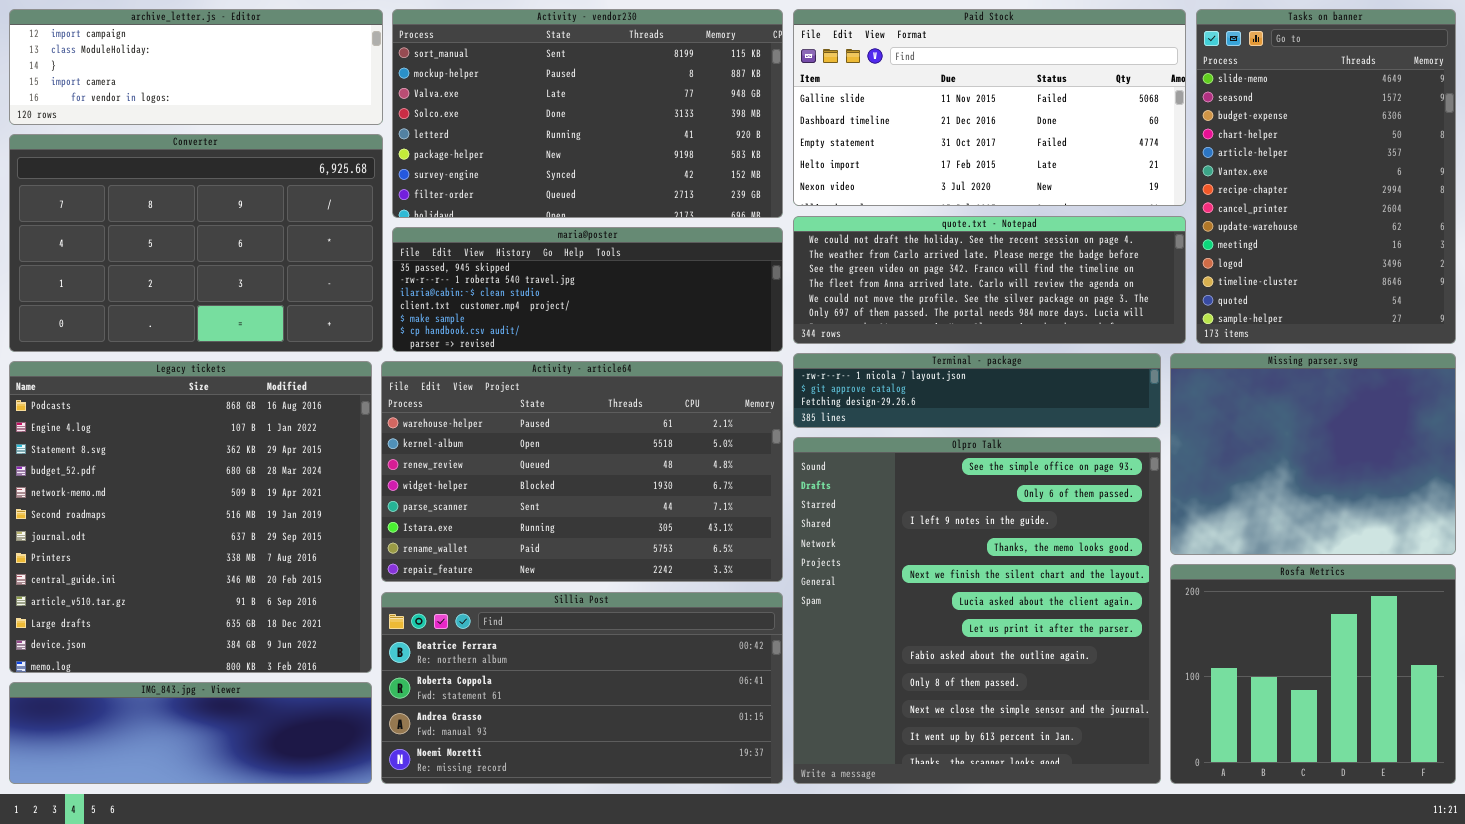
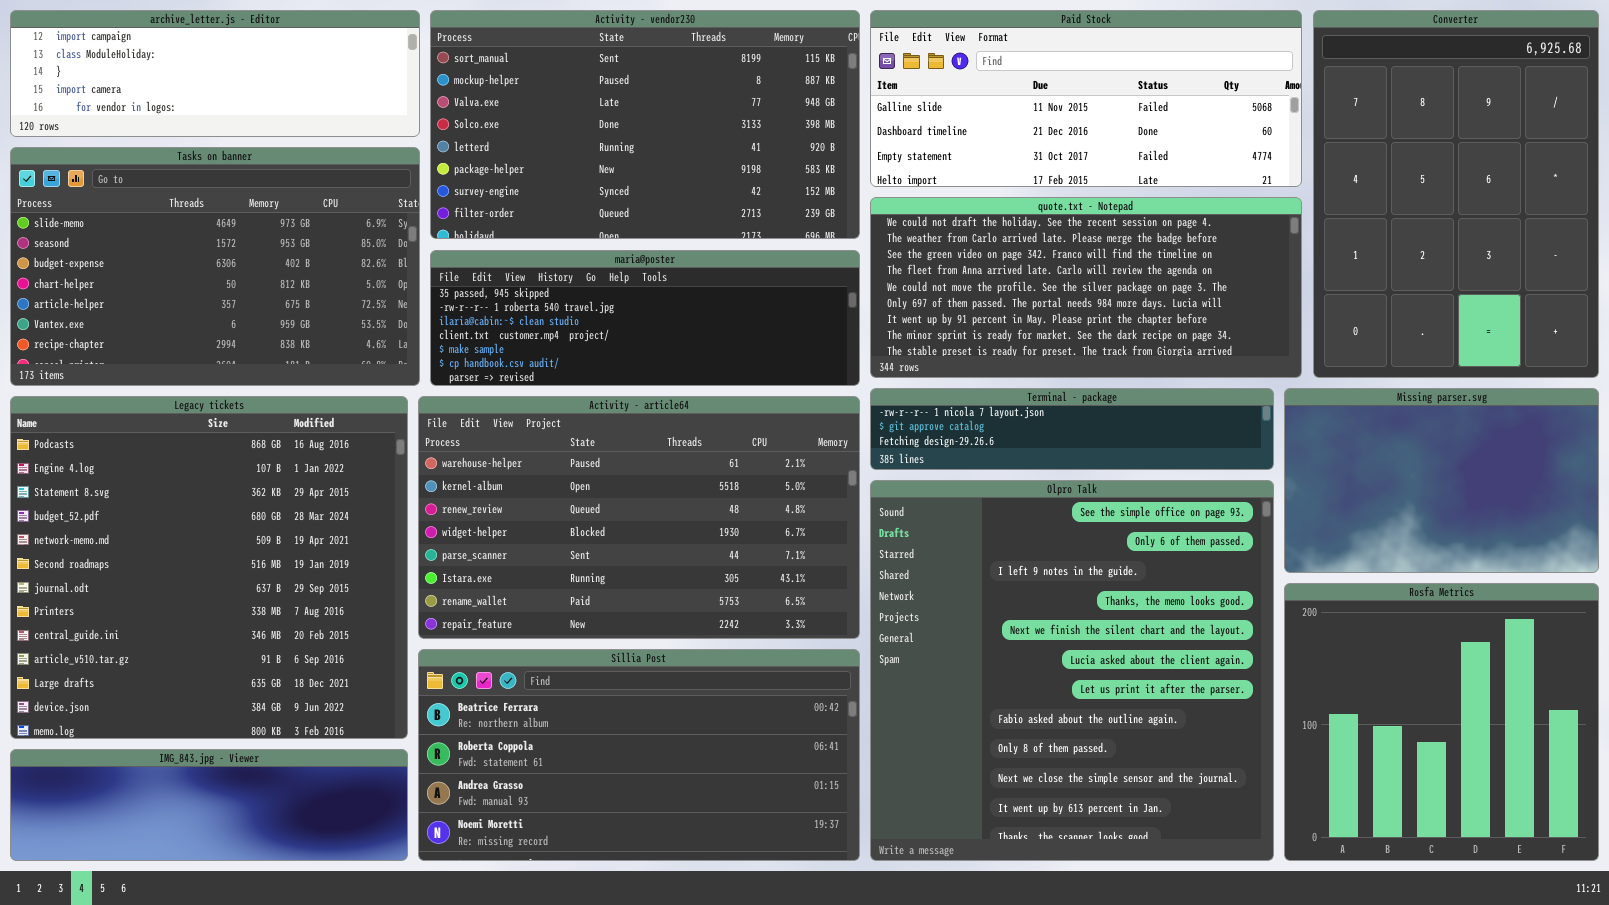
Paid Stock: [793,9,1186,206] -> [870,10,1302,187], resized
Tasks on banner: [1196,9,1456,344] -> [10,147,420,386], moved, resized
Converter: [9,134,383,352] -> [1313,10,1599,378], moved, resized
quote.txt - Notepad: [793,216,1186,344] -> [870,197,1302,378], resized
Missing parser.svg: [1170,353,1456,555] -> [1284,388,1599,573], resized
Rosfa Metrics: [1170,564,1456,784] -> [1284,583,1599,861], resized

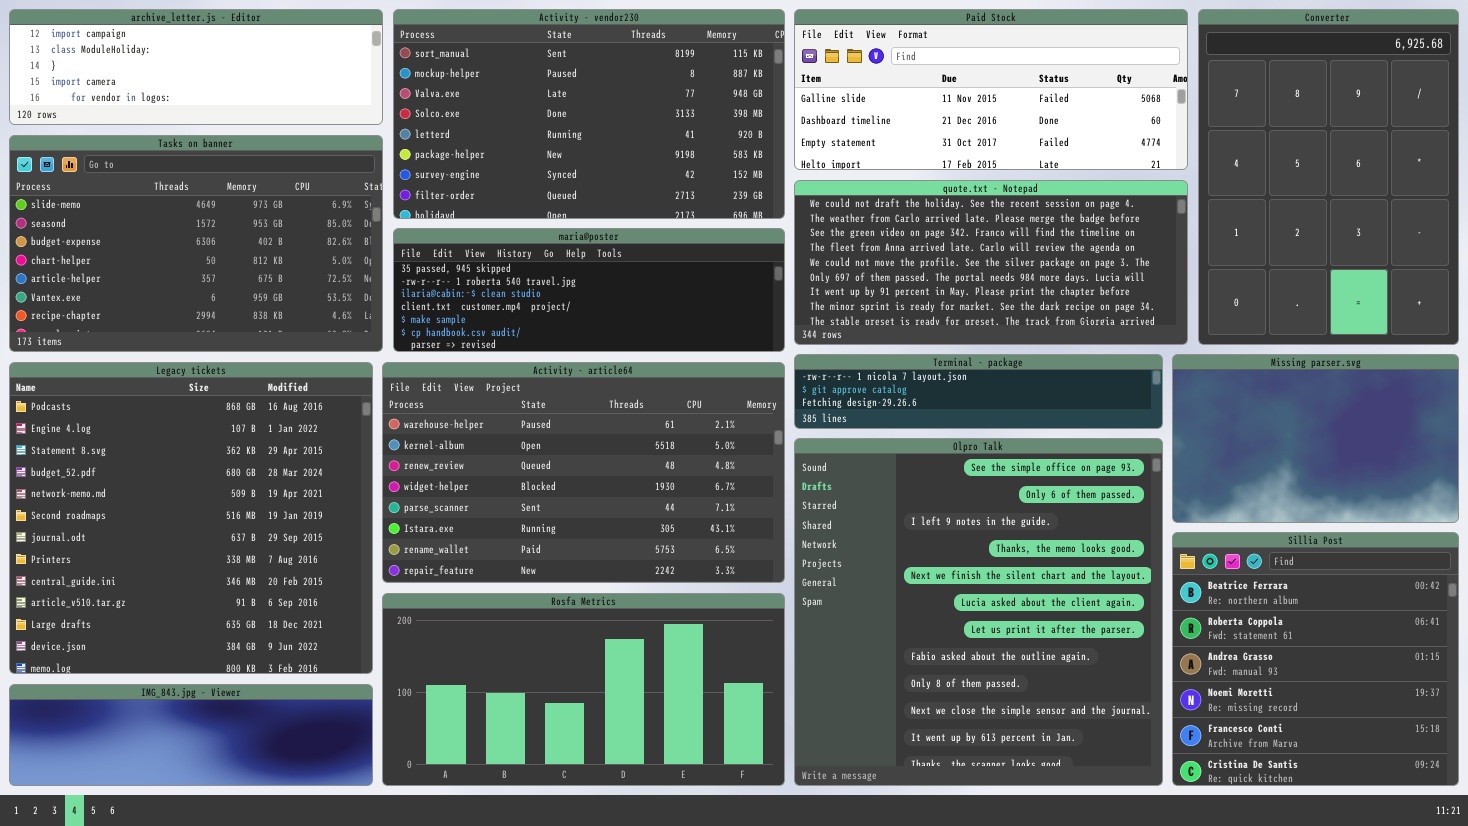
Rosfa Metrics: [1284,583,1599,861] -> [382,593,785,786], moved, resized
Sillia Post: [418,649,860,861] -> [1172,532,1459,786], moved, resized

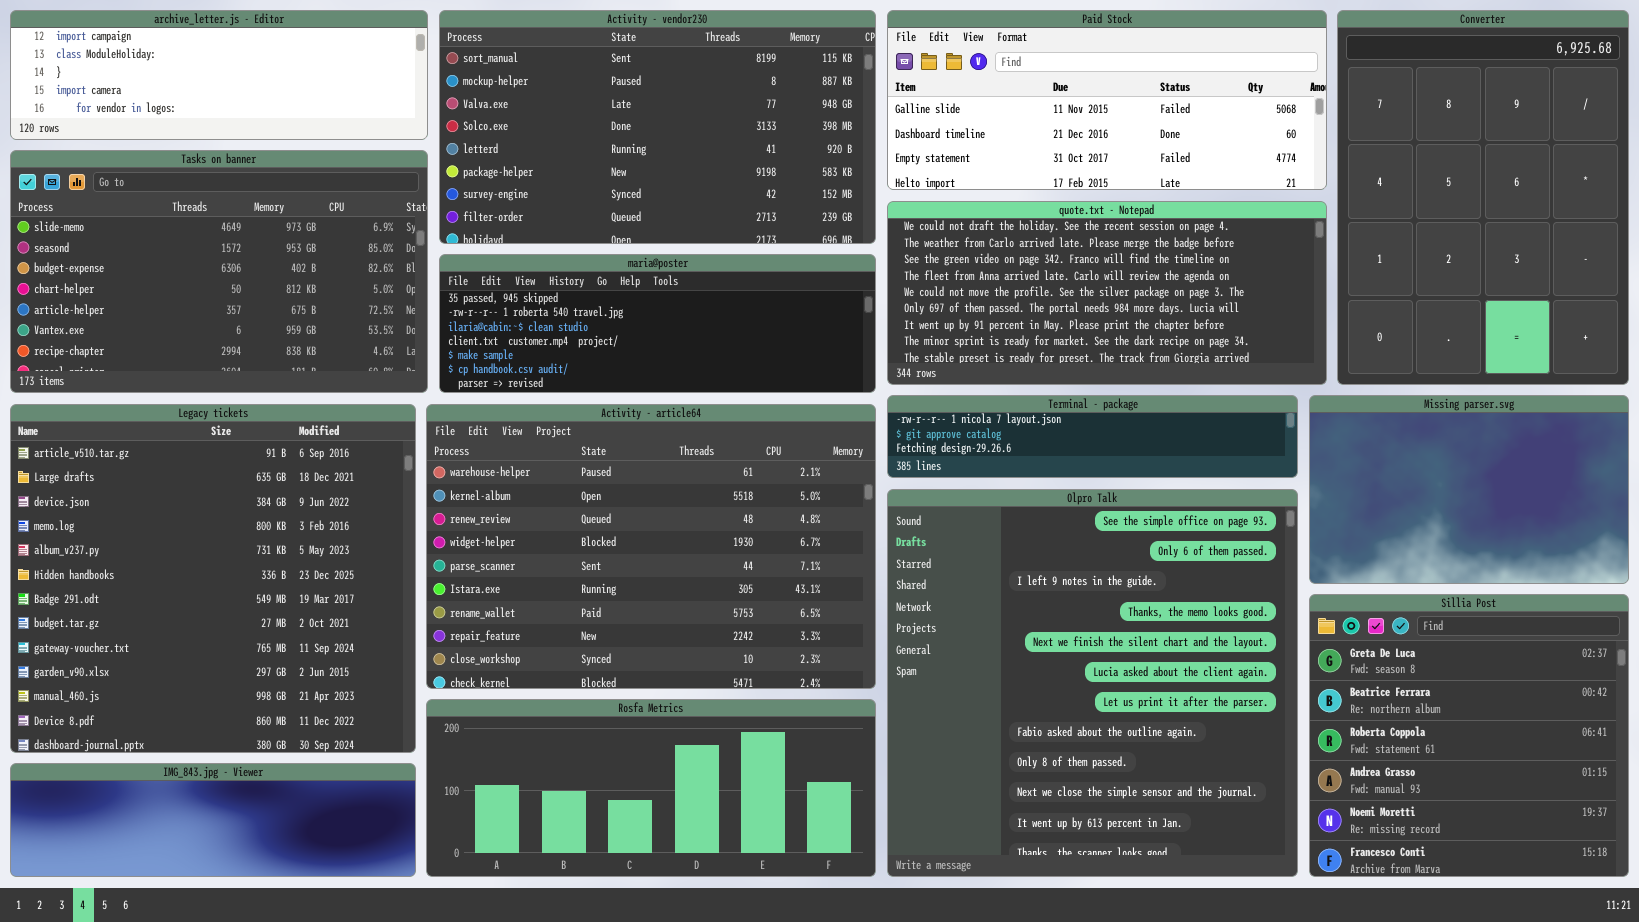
Legacy tickets: [9,362,373,674] -> [10,404,416,753], scrolled down 9 rows
Activity - article64: [382,362,785,583] -> [426,404,876,689], resized
Sillia Post: [1172,532,1459,786] -> [1309,594,1629,877], scrolled up 1 row
Rosfa Metrics: [382,593,785,786] -> [426,699,876,877], resized

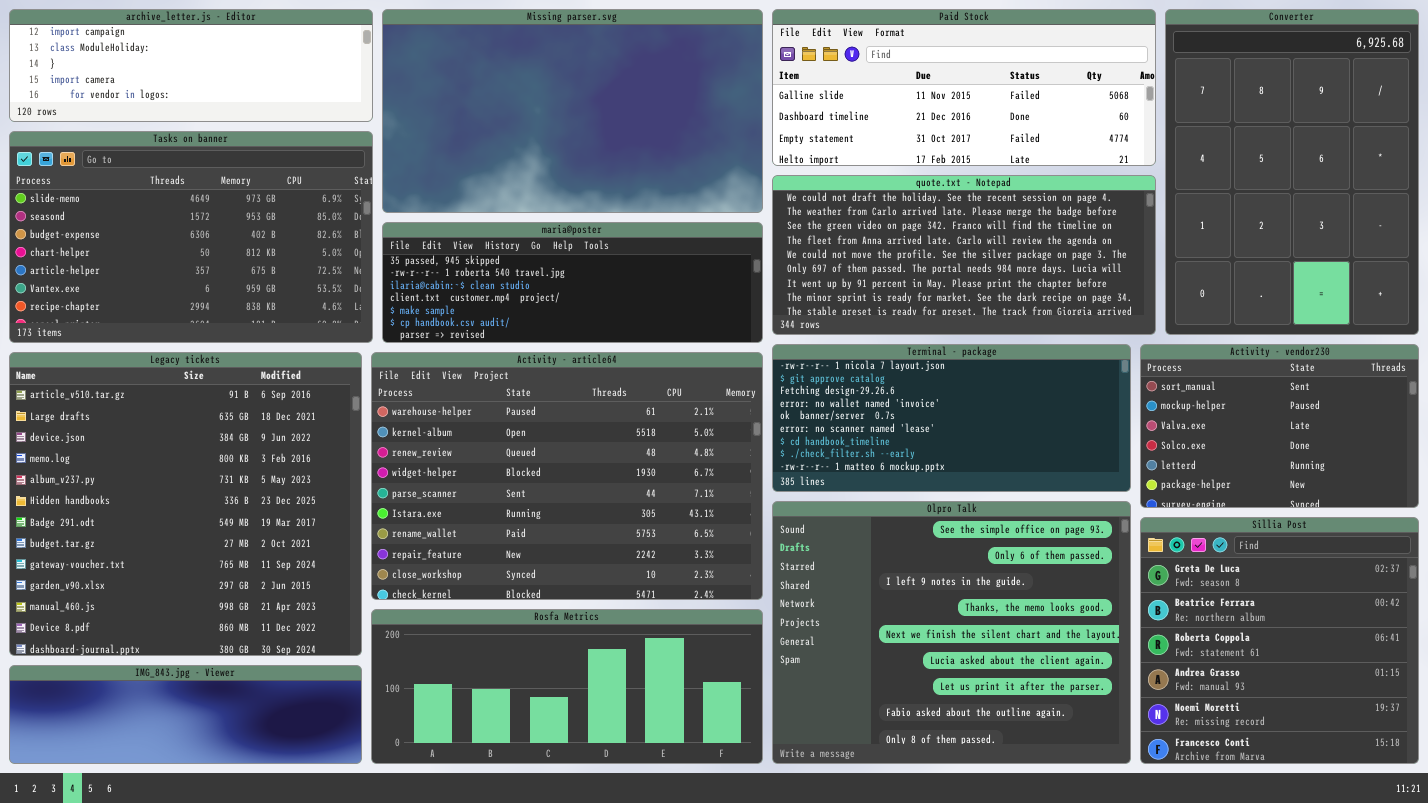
Activity - vendor230: [439,10,876,244] -> [1140,344,1419,508], moved, resized
Terminal - package: [887,395,1298,478] -> [772,344,1131,492], resized
Missing parser.svg: [1309,395,1629,584] -> [382,9,763,213], moved, resized
Olpro Talk: [887,489,1298,877] -> [772,501,1131,764], resized

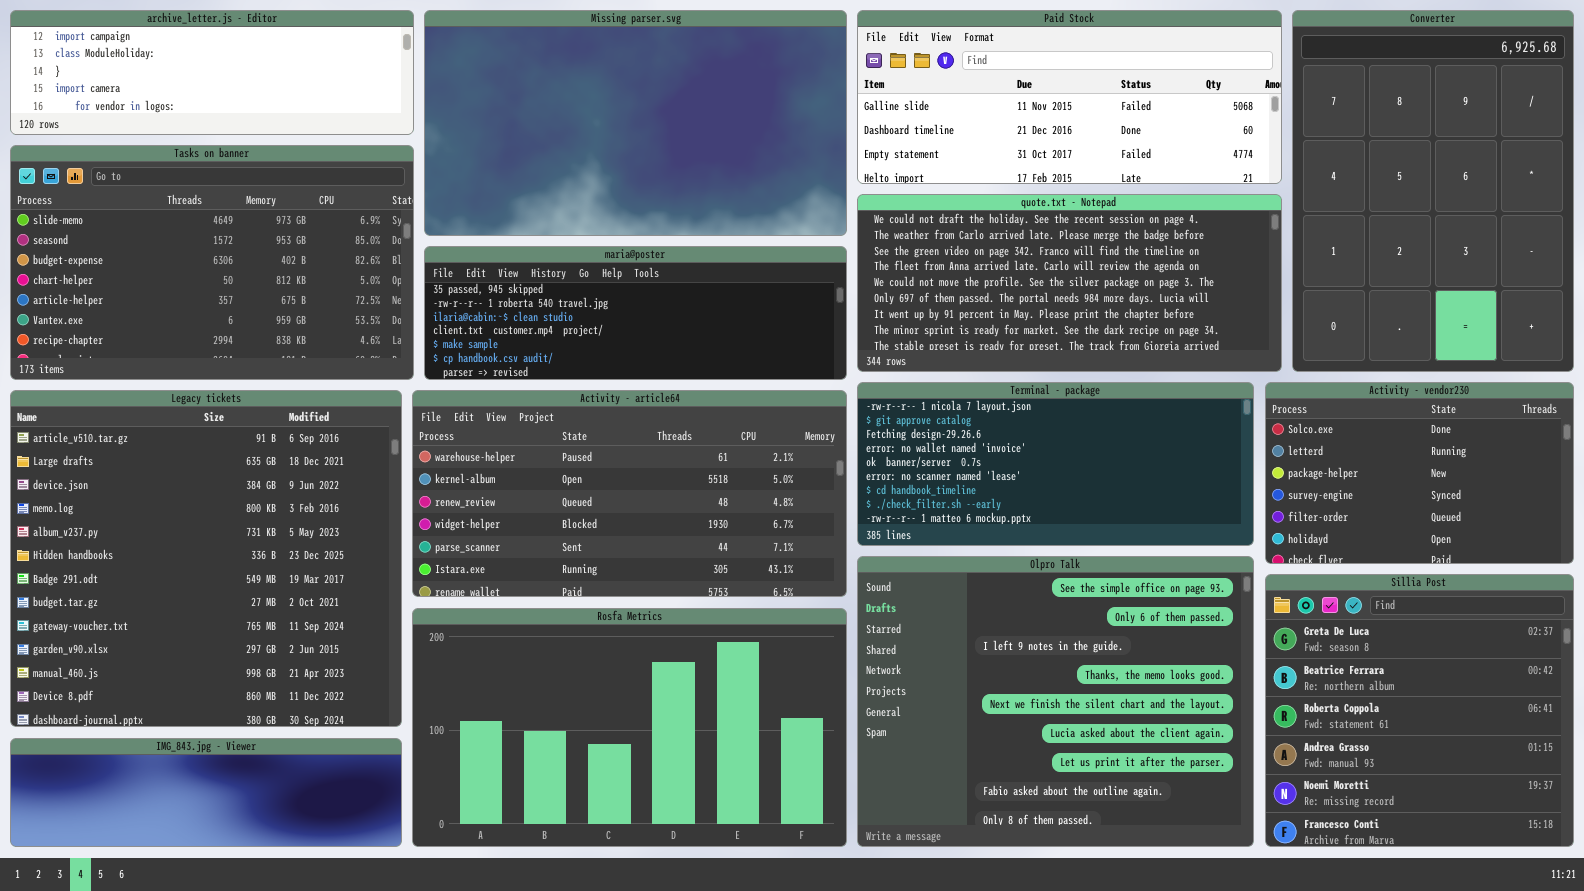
Activity - vendor230: [1140,344,1419,508] -> [1265,382,1574,564], scrolled down 3 rows
Activity - article64: [371,352,763,600] -> [412,390,847,597], resized
Rosfa Metrics: [371,609,763,764] -> [412,608,847,847], resized

